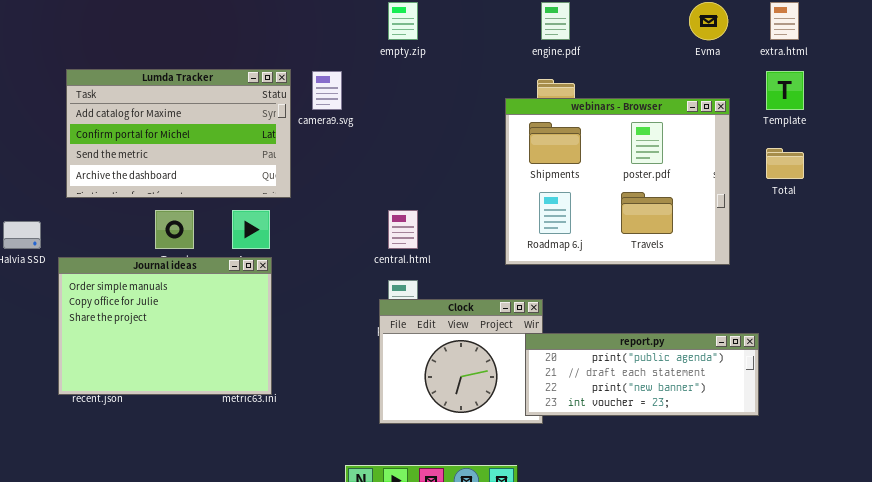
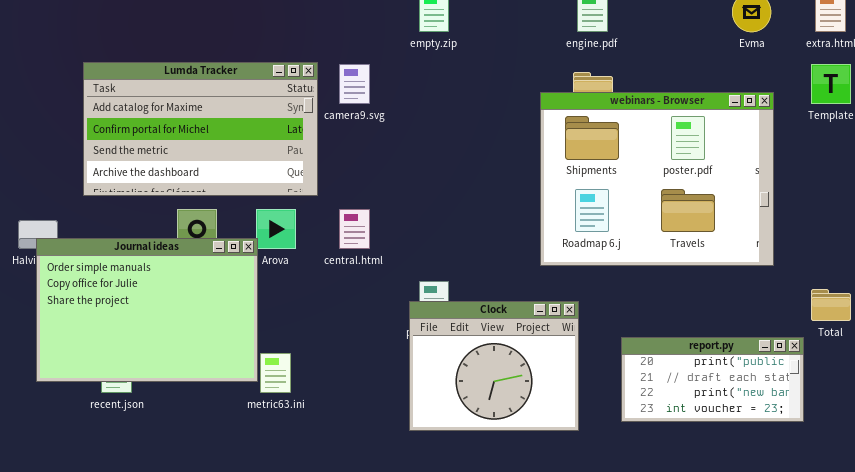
Total: [766,148,804,179] -> [811,289,851,321], moved
central.html: [388,210,418,249] -> [339,209,370,249], moved
Journal ideas: [58,257,272,395] -> [36,238,258,382], moved
report.py: [525,333,759,416] -> [621,337,804,422], resized

